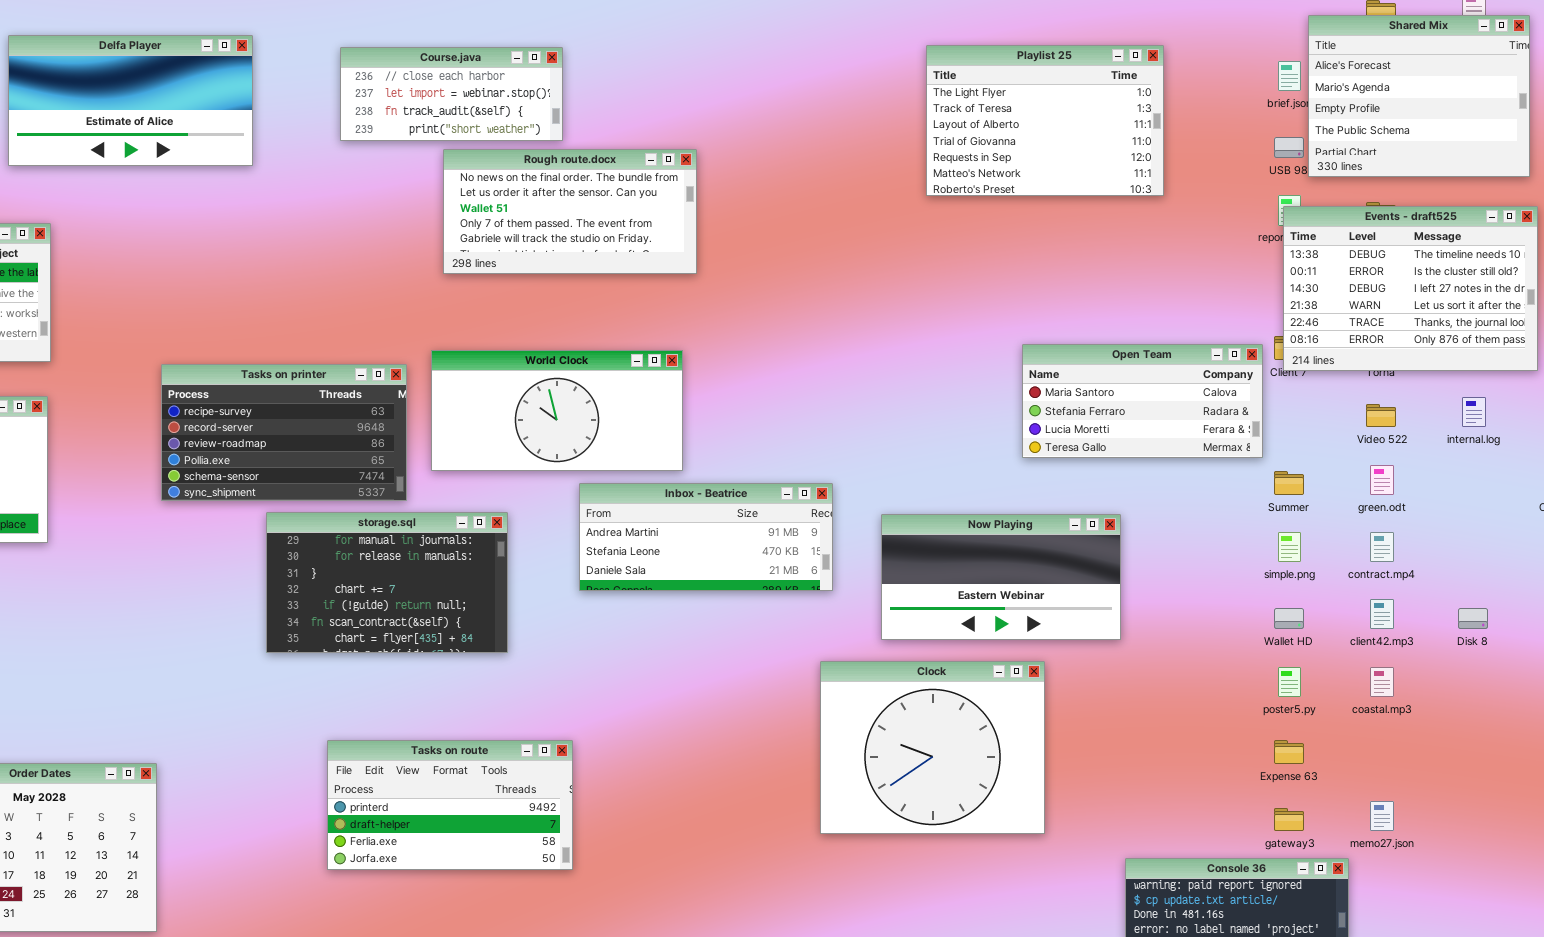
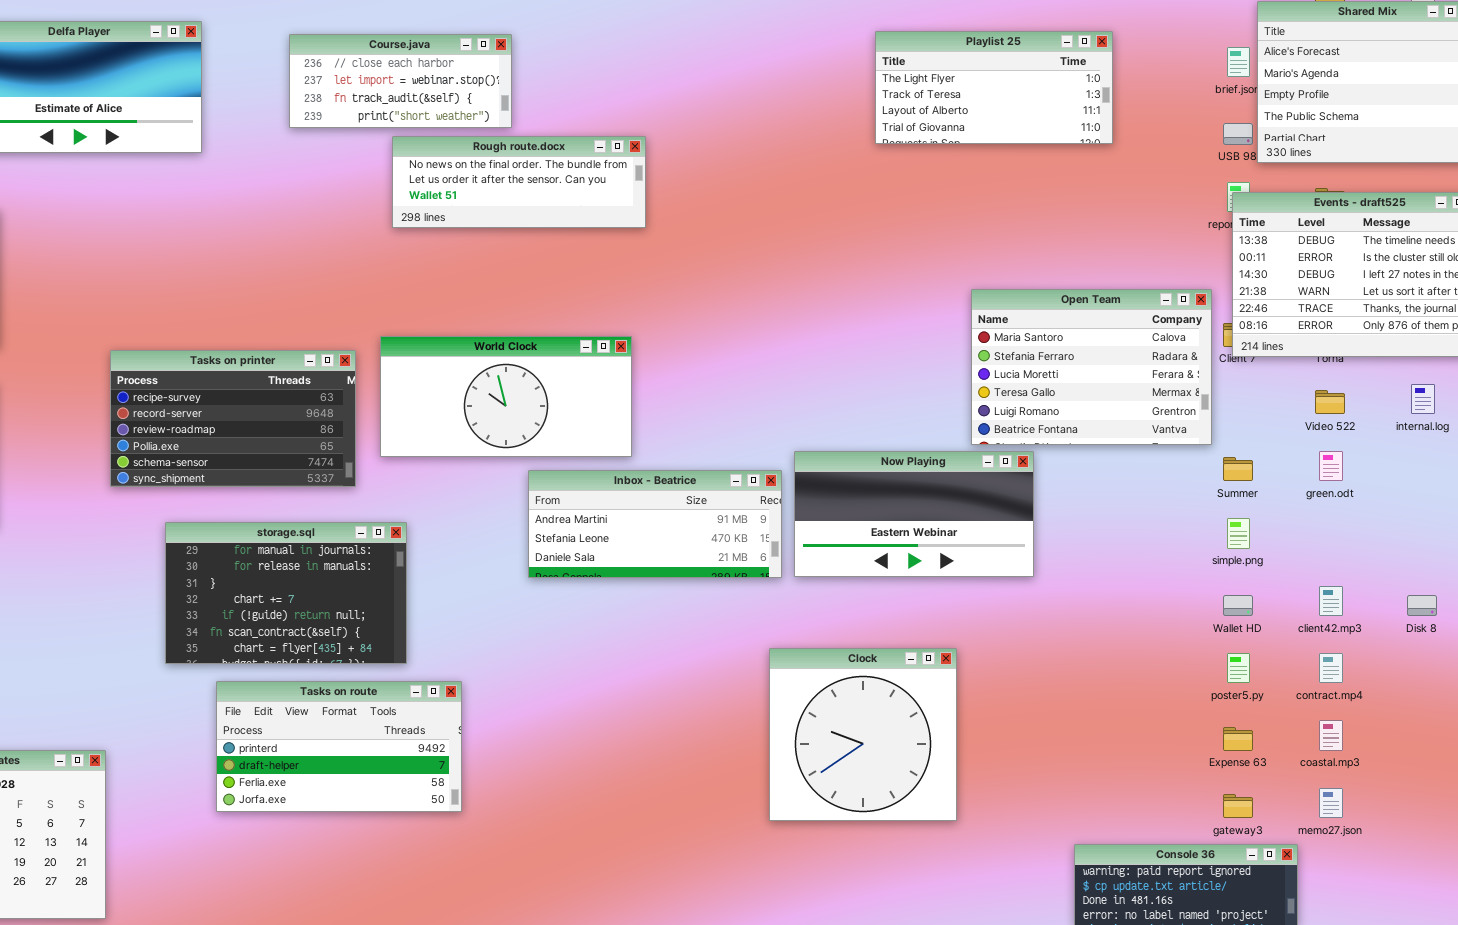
Playlist 25: [926,45,1164,196] -> [875,31,1113,144], resized
Rough route.docx: [443,149,697,274] -> [392,136,646,228], resized
Open Team: [1022,344,1263,458] -> [971,289,1212,445], resized
storage.sql: [266,512,508,653] -> [165,522,407,664], moved
Now Playing: [881,514,1121,640] -> [794,451,1034,577], moved
contract.mp4: [1370,532,1394,562] -> [1319,653,1343,683], moved
Clock: [820,661,1045,834] -> [769,648,957,821], resized
coastal.mp3: [1370,667,1394,697] -> [1319,720,1343,751], moved
Tasks on route: [327,740,573,870] -> [216,681,462,812], moved

